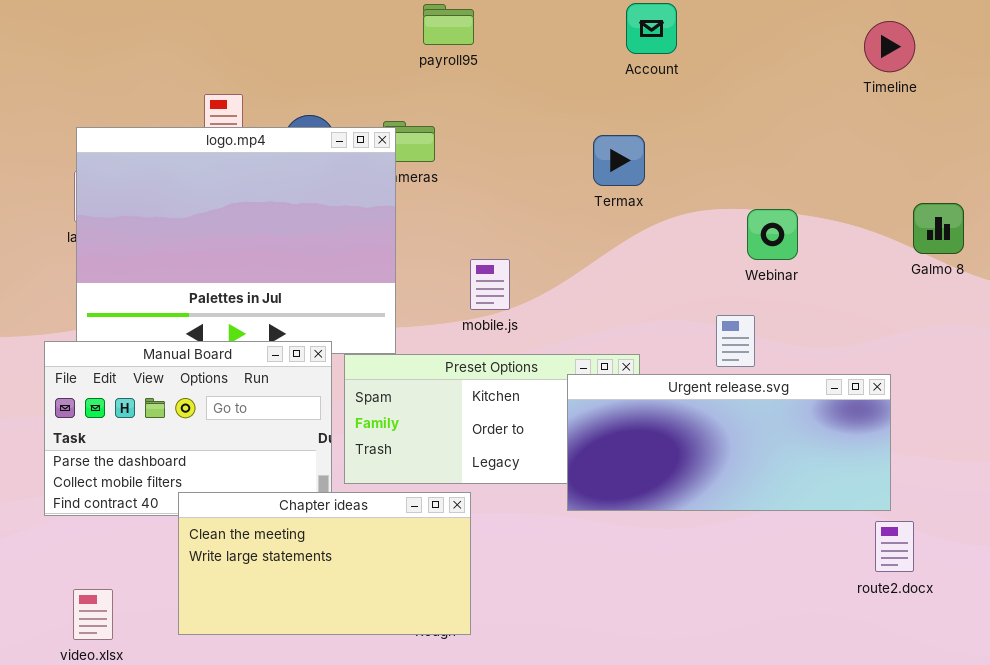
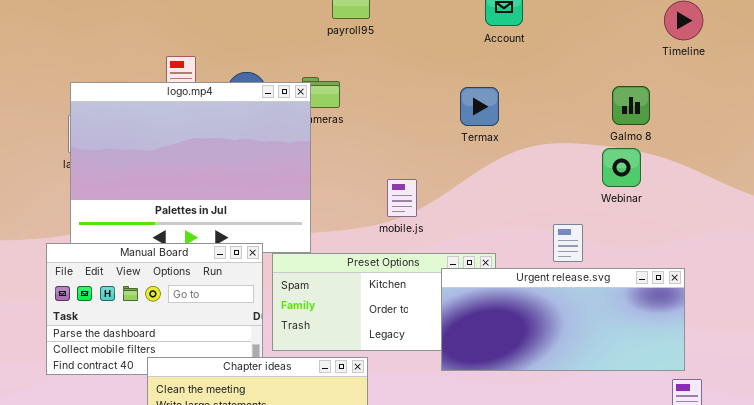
Galmo 8: [913,203,964,254] -> [612,86,650,125], moved
Webinar: [747,209,798,260] -> [602,148,641,187], moved
mobile.js: [470,259,510,310] -> [387,179,417,217], moved

